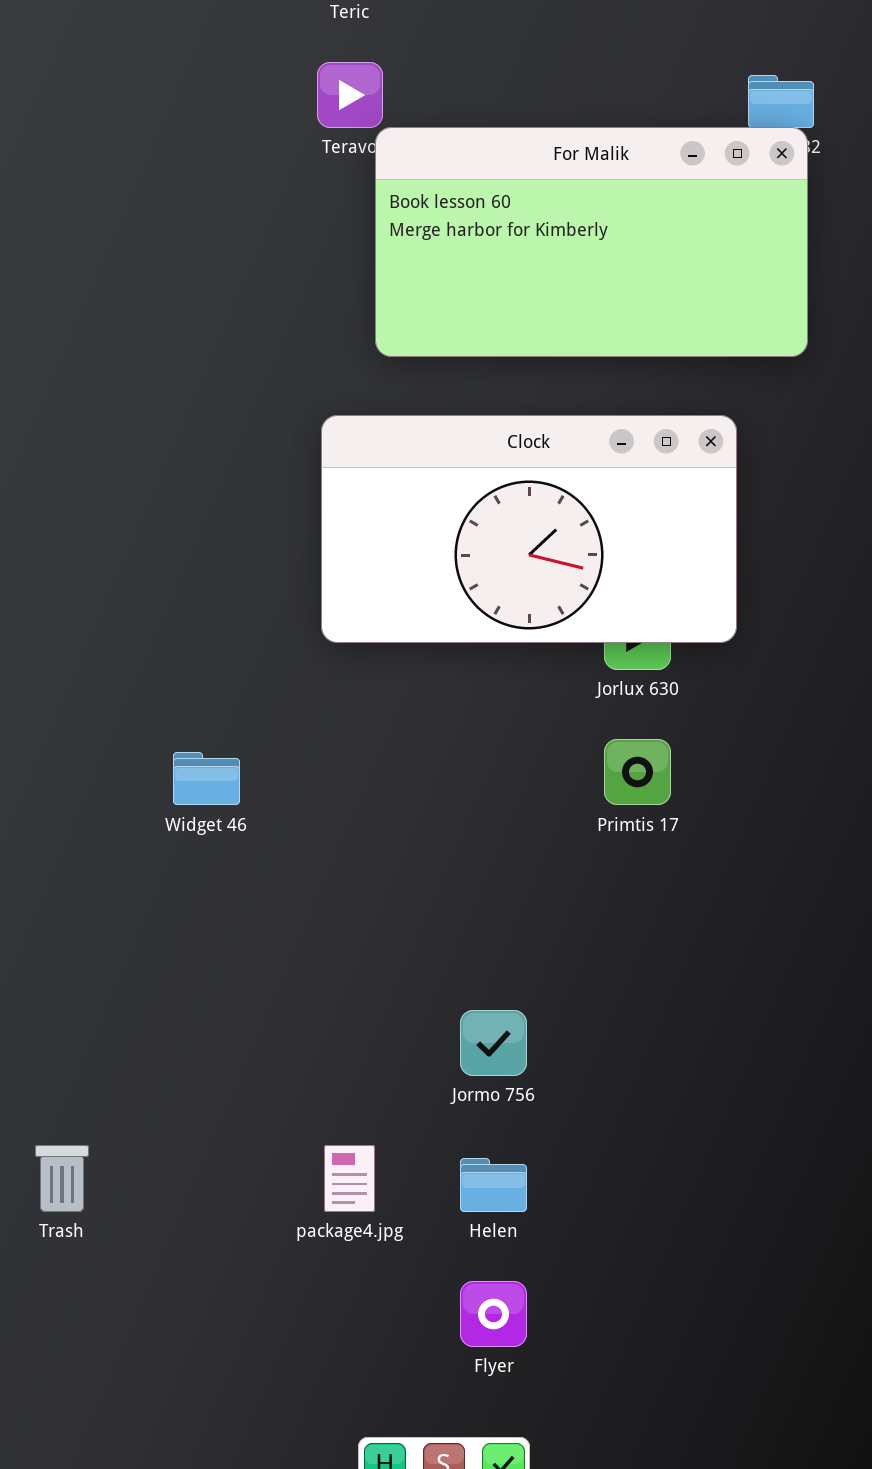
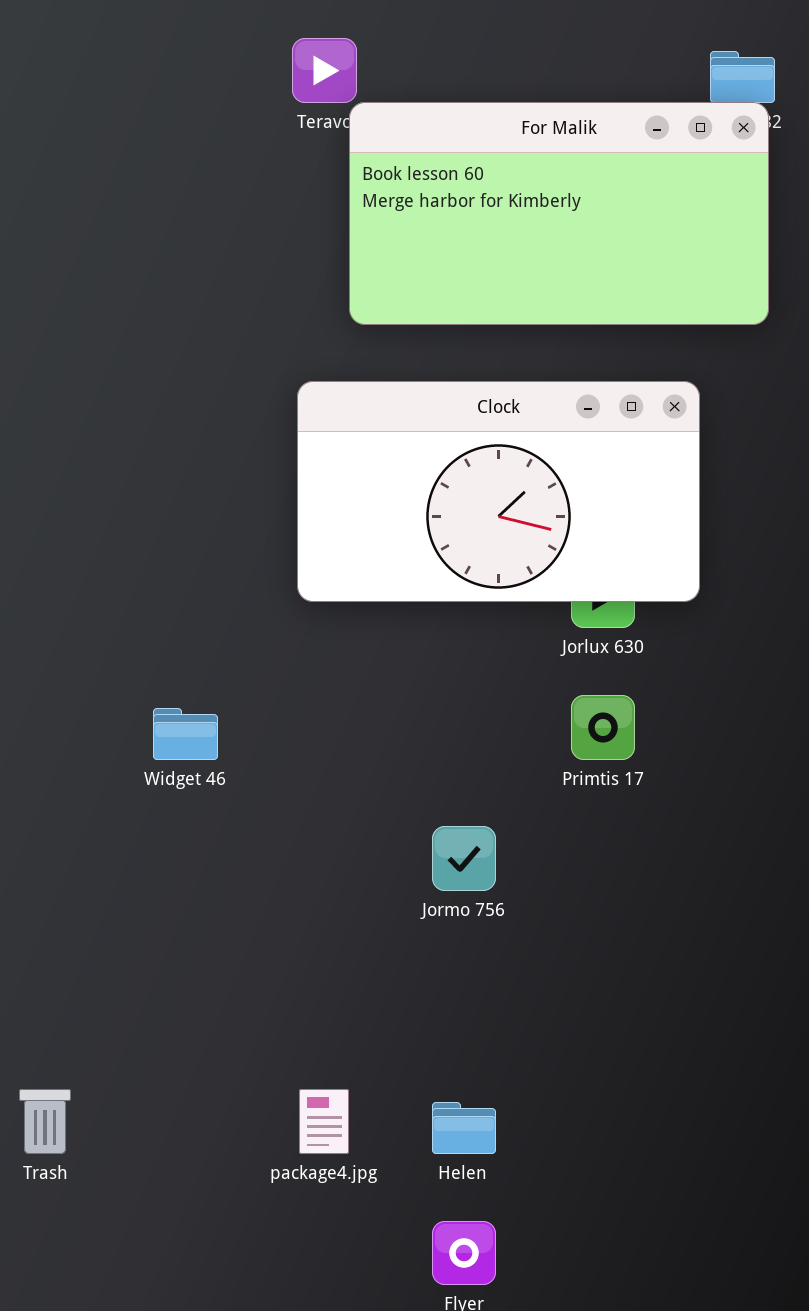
Jormo 756: [460,1010,527,1076] -> [432,826,496,891], moved

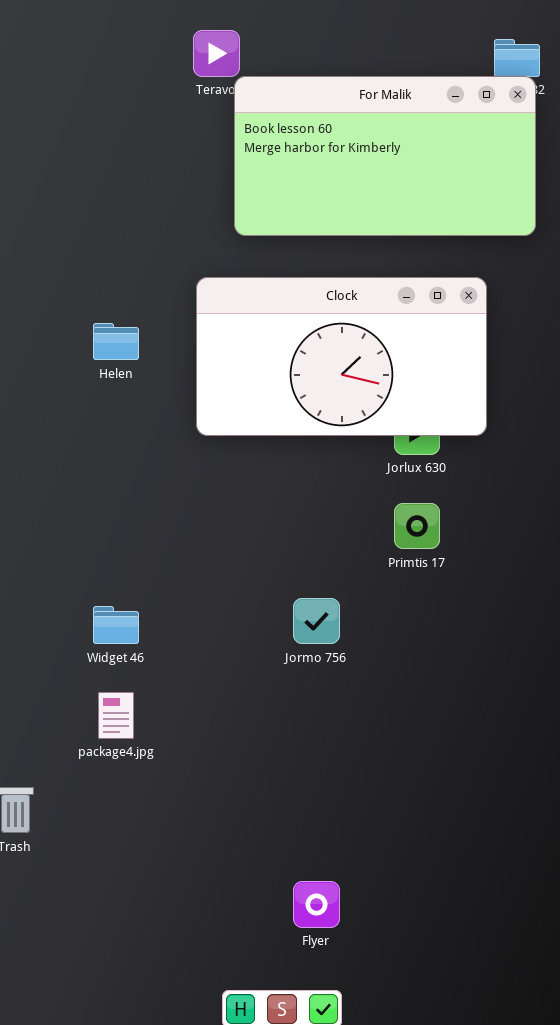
Widget 46: [153,708,218,760] -> [93,606,139,644], moved
package4.jpg: [299,1089,349,1154] -> [98,692,134,739], moved
Helen: [432,1102,496,1154] -> [93,323,139,360], moved

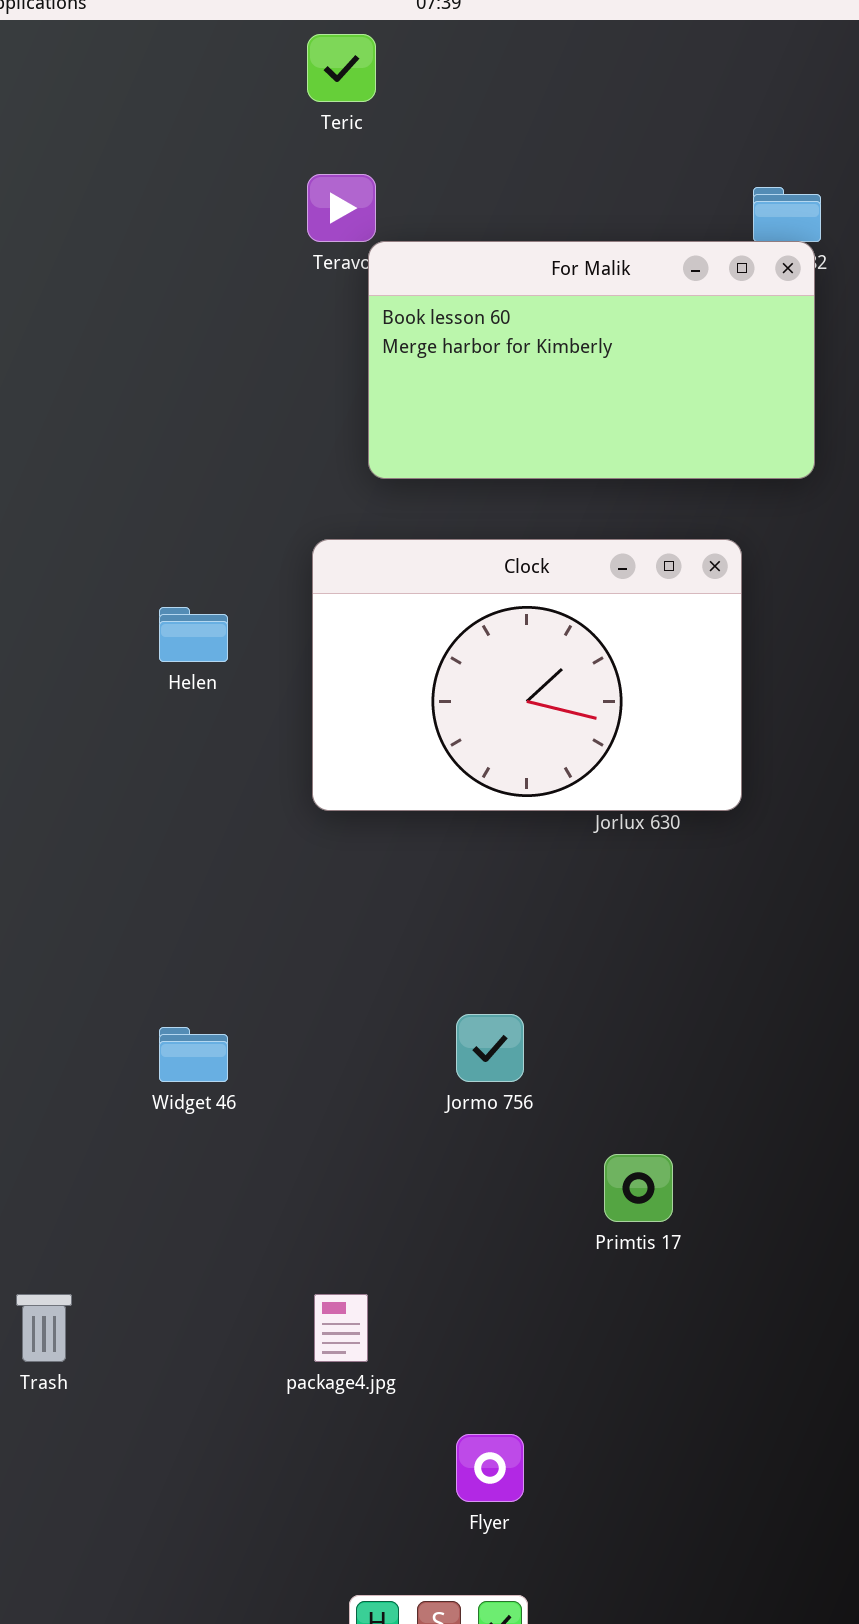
Clock: [196,277,487,436] -> [312,539,742,811], resized
Primtis 17: [394,503,440,549] -> [604,1154,673,1222], moved
package4.jpg: [98,692,134,739] -> [314,1294,368,1362], moved

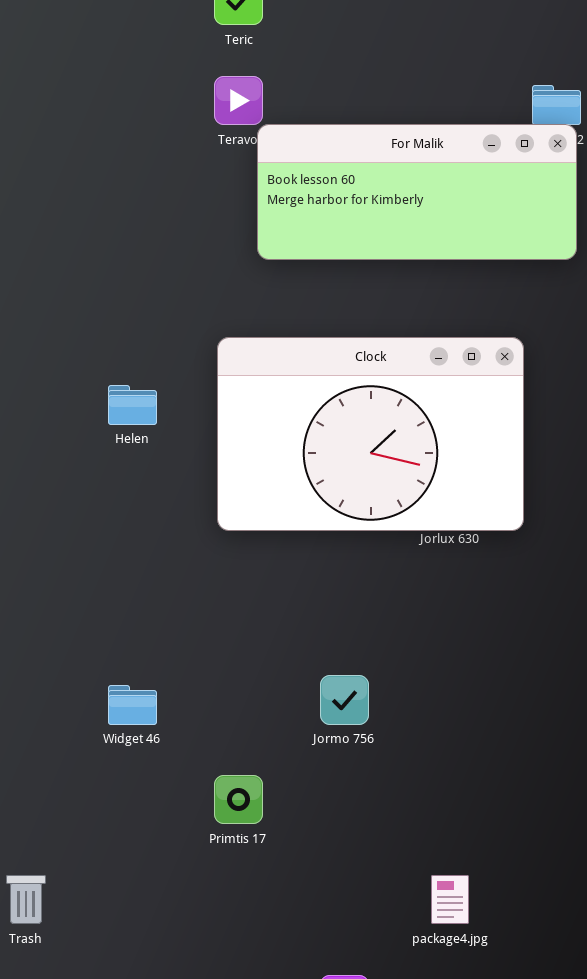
For Malik: [368,241,815,479] -> [257,124,577,260], resized
Primtis 17: [604,1154,673,1222] -> [214,775,263,824], moved
package4.jpg: [314,1294,368,1362] -> [431,875,469,924], moved

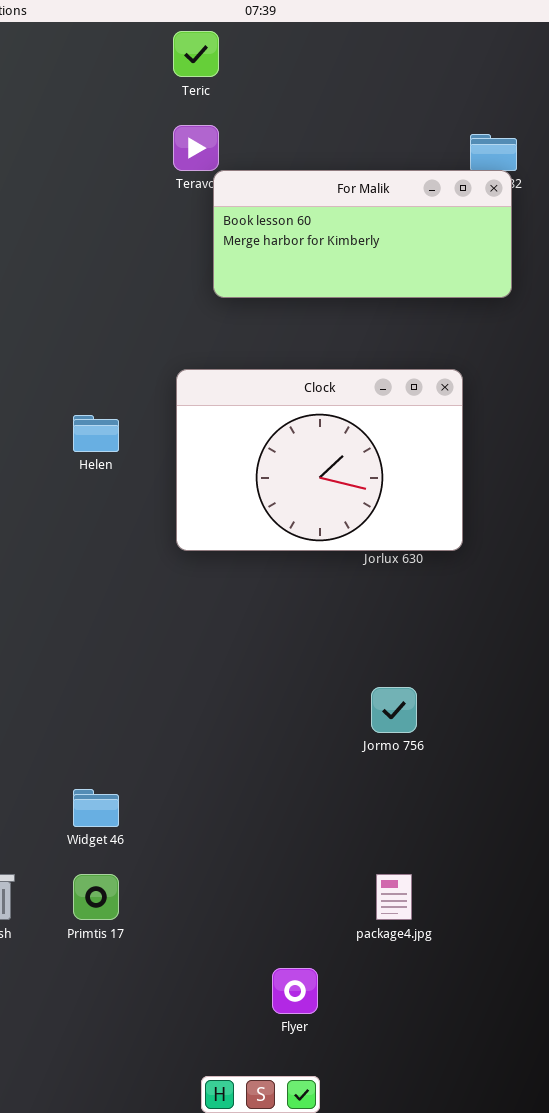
Jormo 756: [320,675,369,725] -> [371,687,417,733], moved
Widget 46: [108,685,157,725] -> [73,789,119,827], moved
Primtis 17: [214,775,263,824] -> [73,874,119,920], moved

